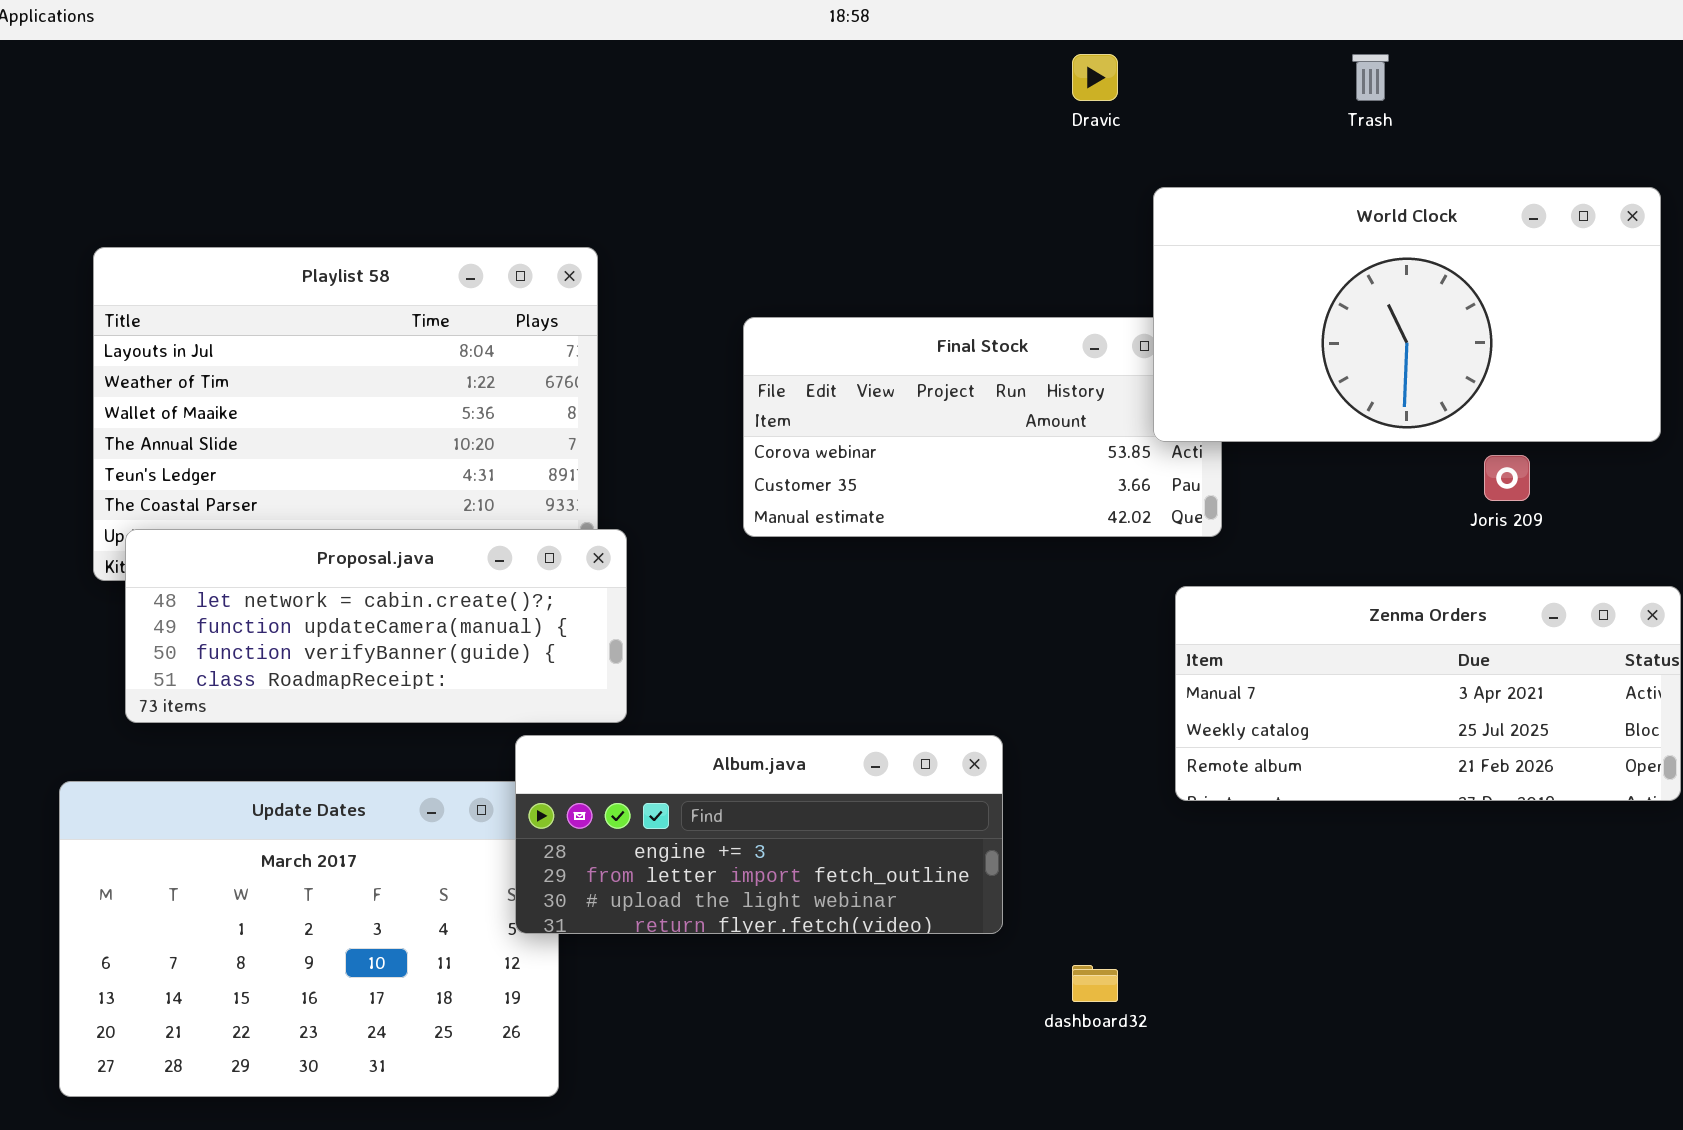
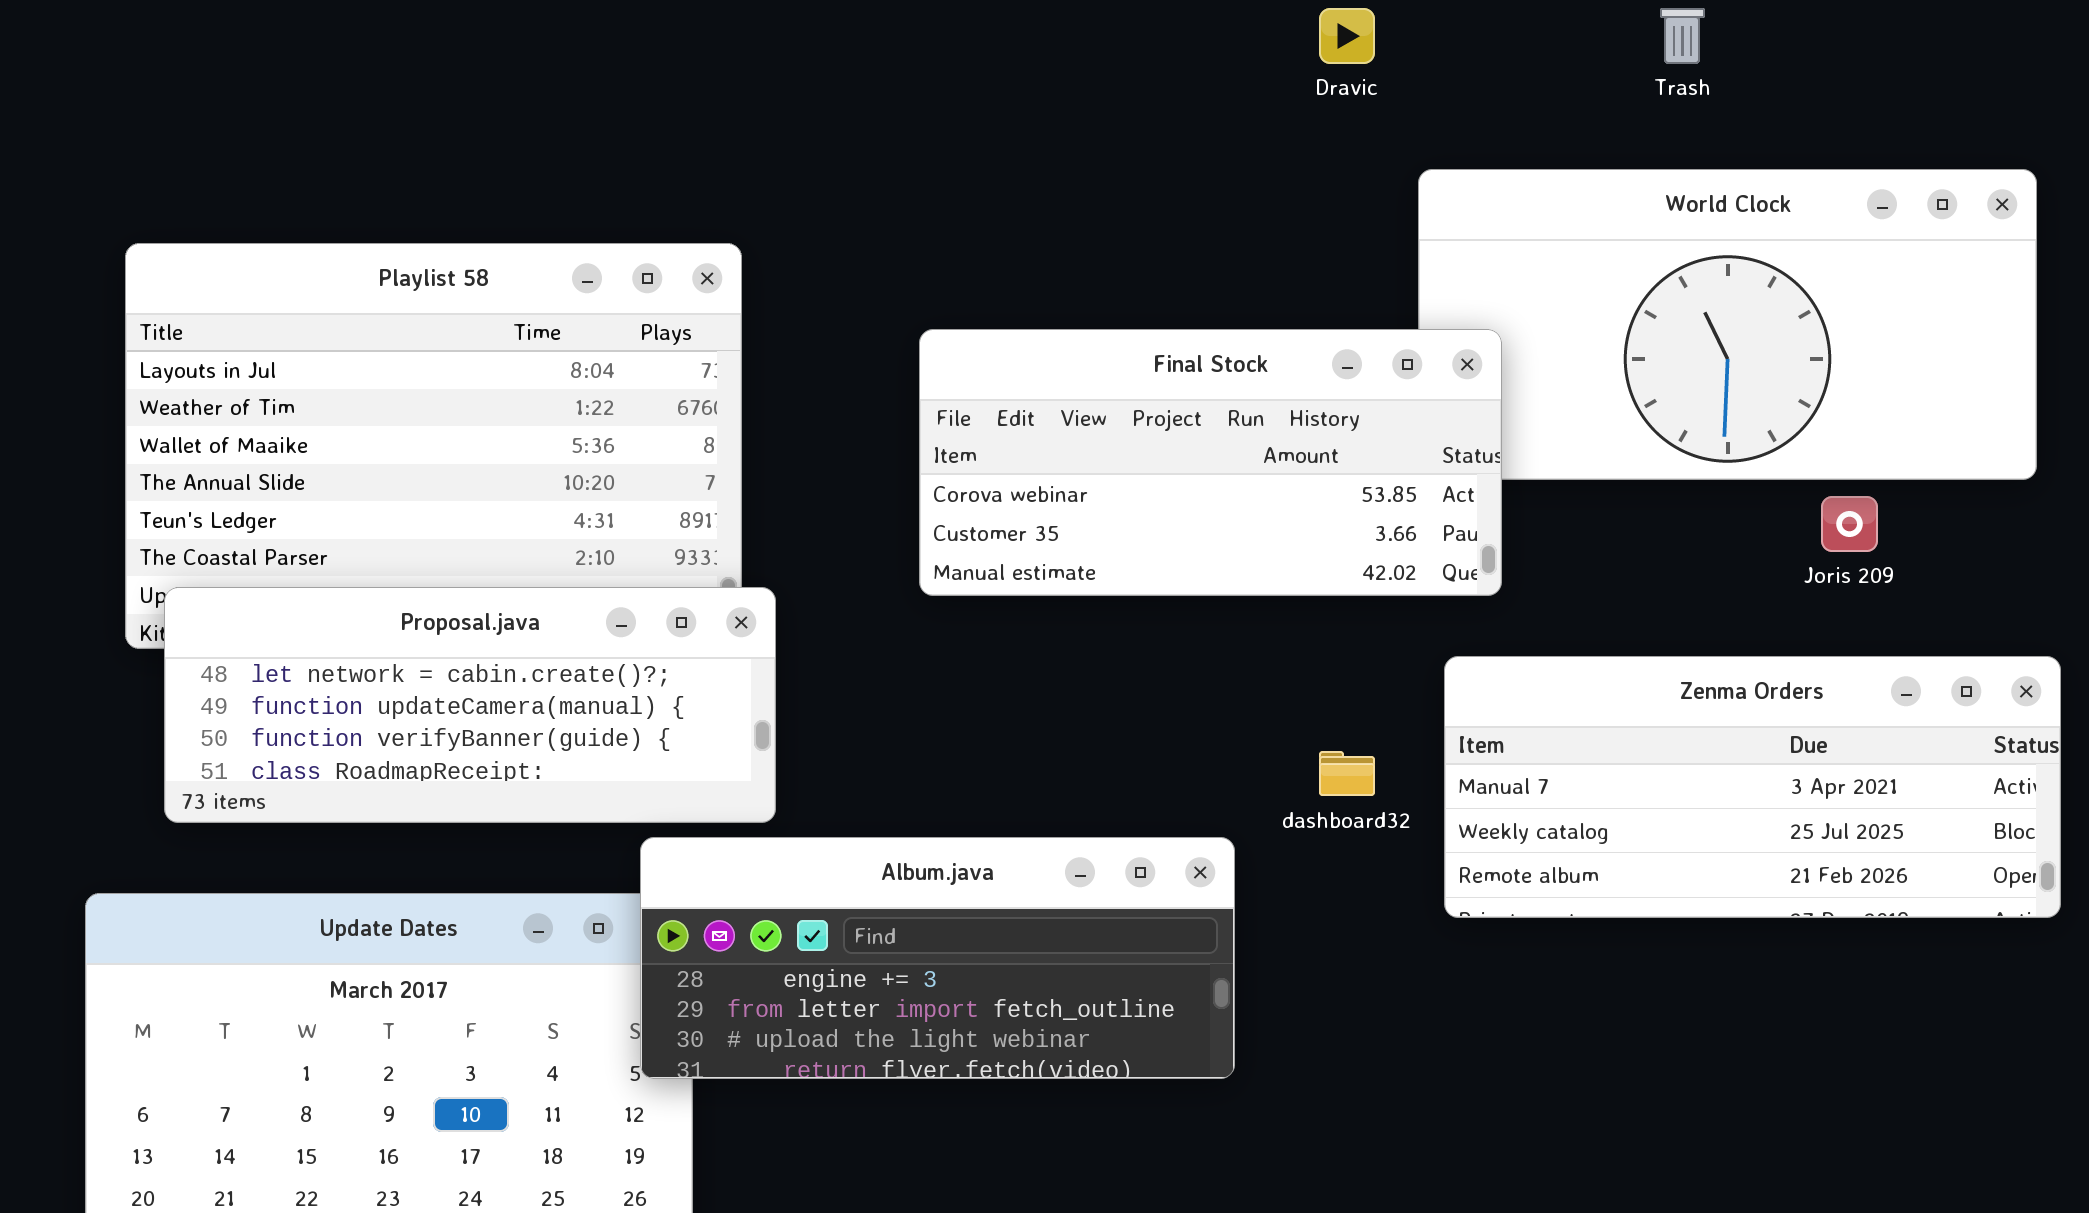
Final Stock: [743,317,1222,537] -> [919,329,1502,596], raised
dashboard32: [1072,965,1118,1002] -> [1319,751,1375,796], moved

